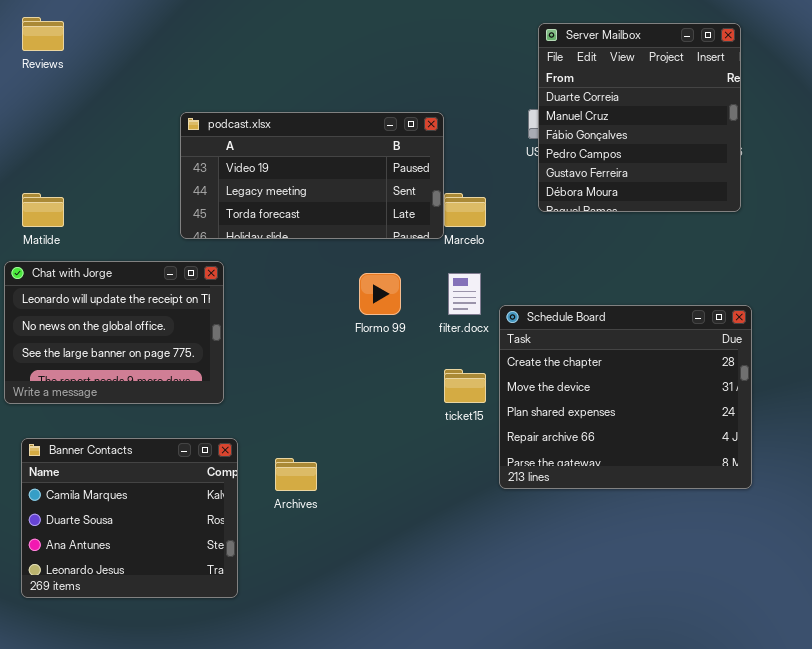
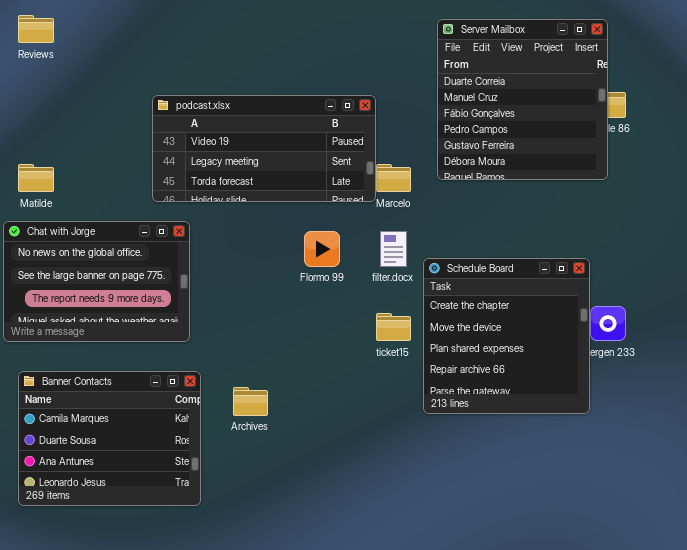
Server Mailbox: [538,23,741,212] -> [437,19,608,180], moved
Chat with Jorge: [4,261,224,404] -> [3,221,190,342], scrolled down 1 row
Schedule Board: [499,305,752,489] -> [423,258,590,414], resized

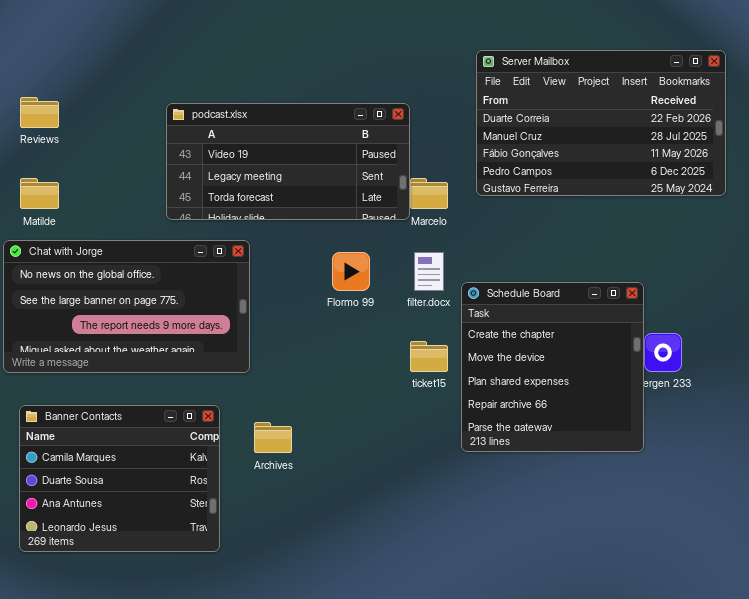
Reviews: [18,15,54,43] -> [20,97,59,128], moved
Server Mailbox: [437,19,608,180] -> [476,50,726,196], resized
Chat with Jorge: [3,221,190,342] -> [3,240,250,373], resized

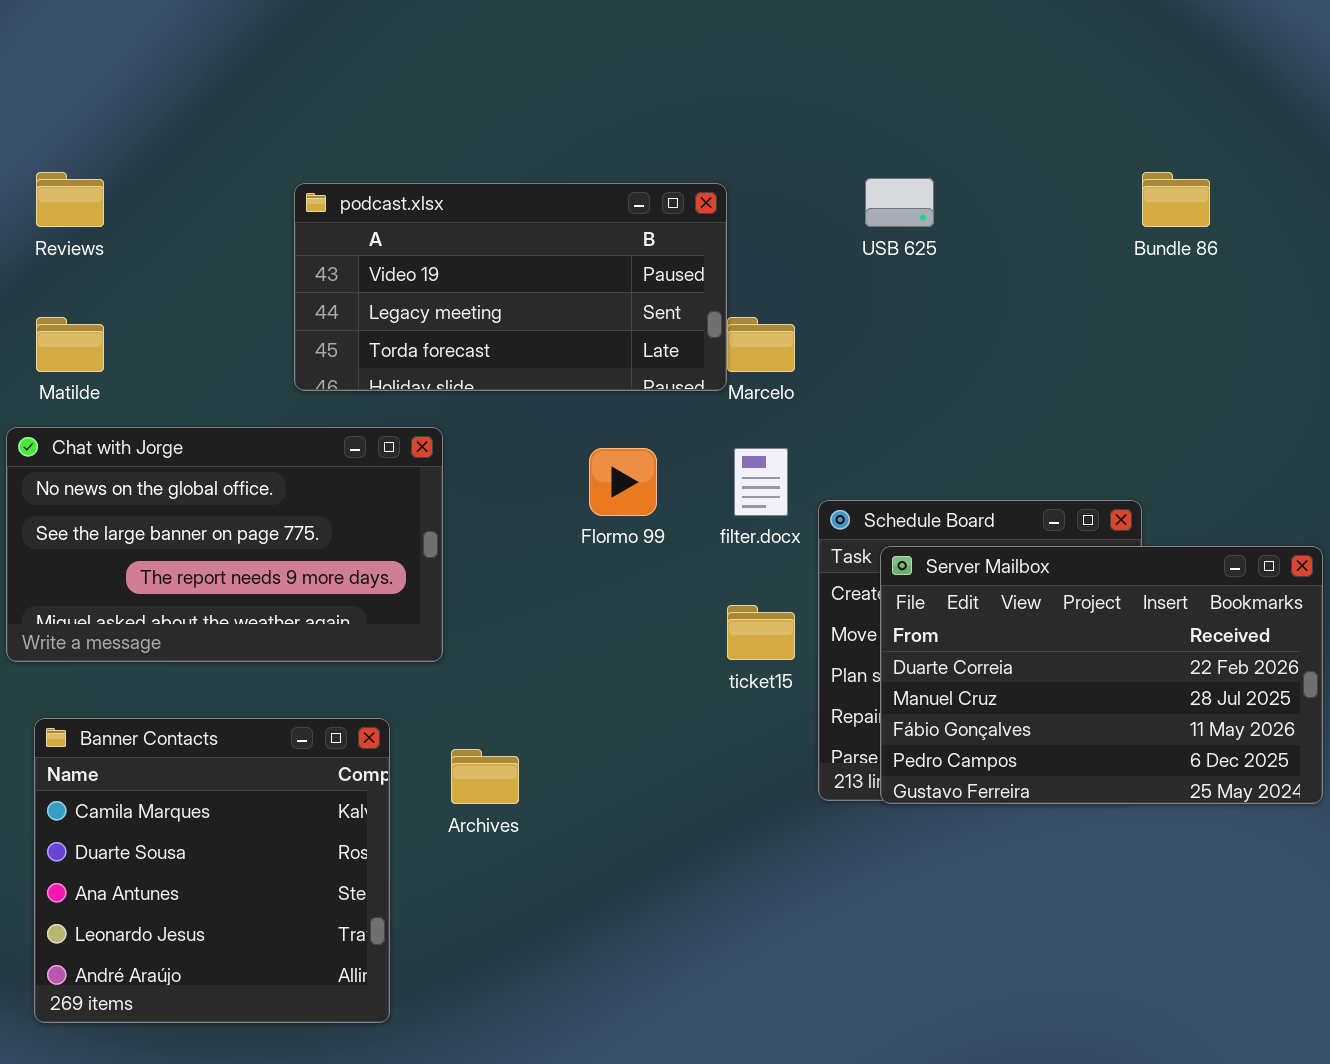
Server Mailbox: [476,50,726,196] -> [880,546,1323,804], moved
Banner Contacts: [19,405,220,552] -> [34,718,390,1023], resized

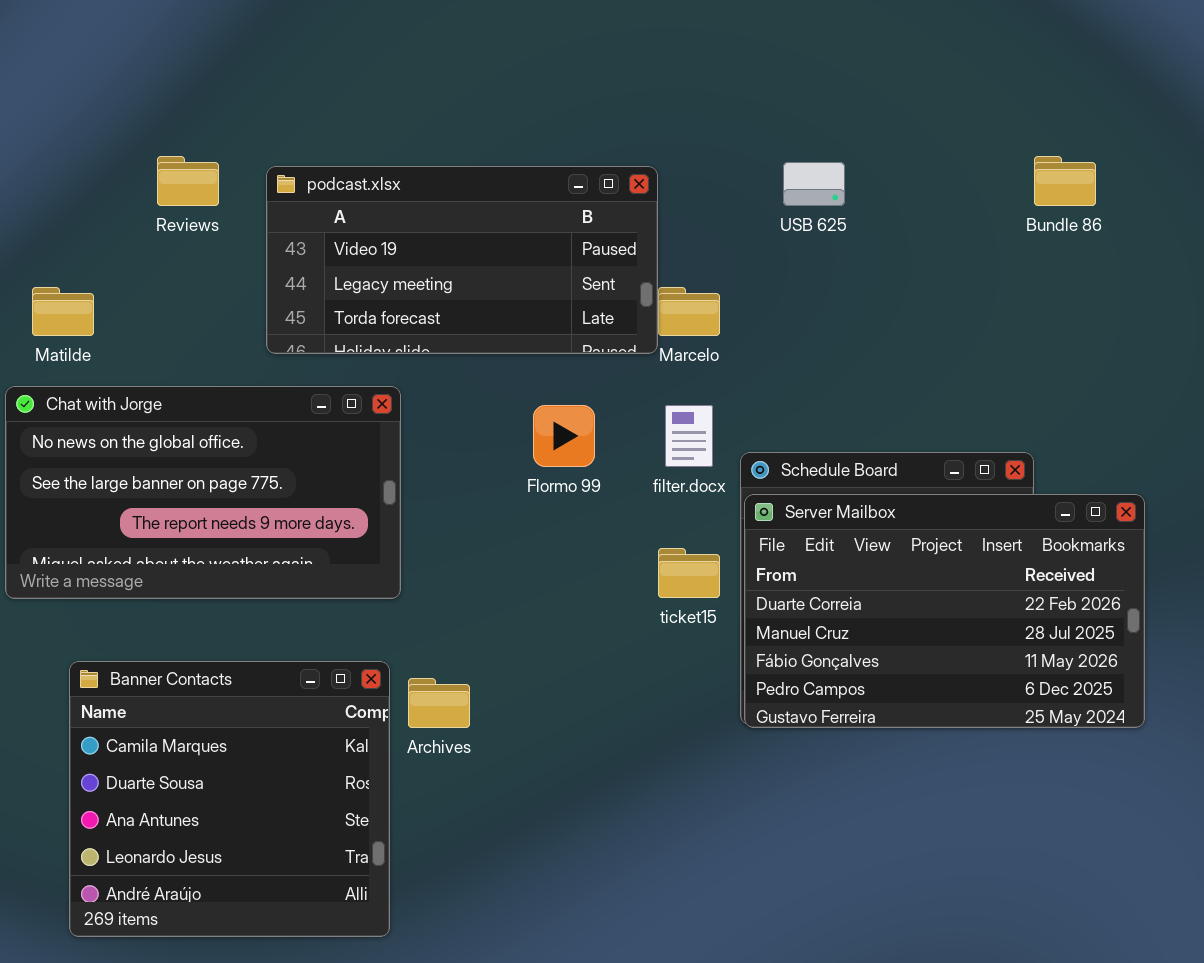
Reviews: [36,172,104,227] -> [157,156,219,206], moved
Server Mailbox: [880,546,1323,804] -> [744,494,1145,728], moved
Banner Contacts: [34,718,390,1023] -> [69,661,390,937], moved

